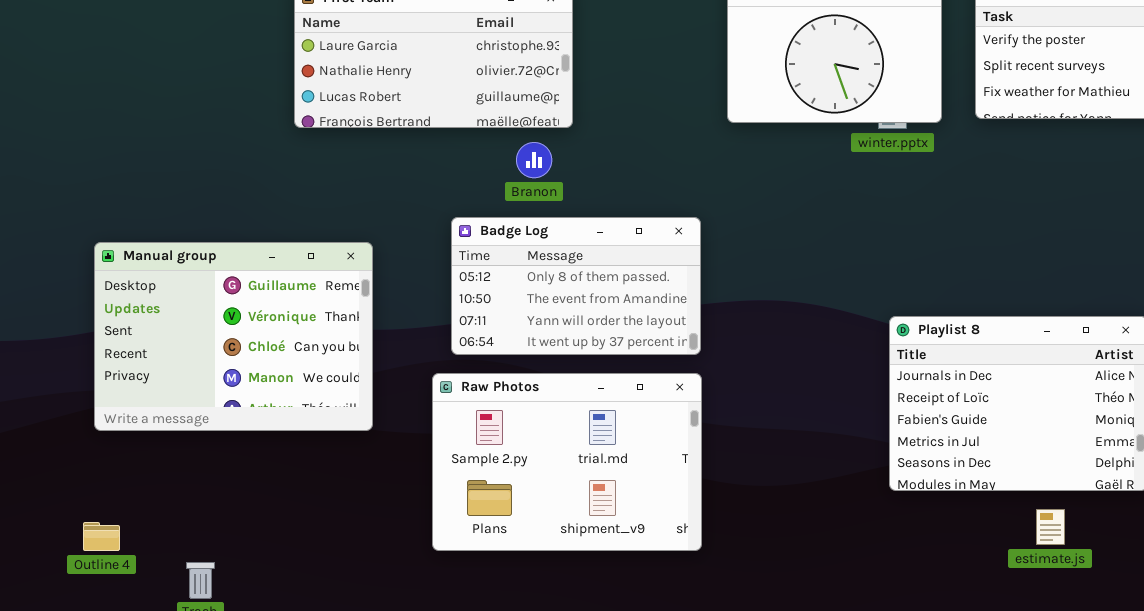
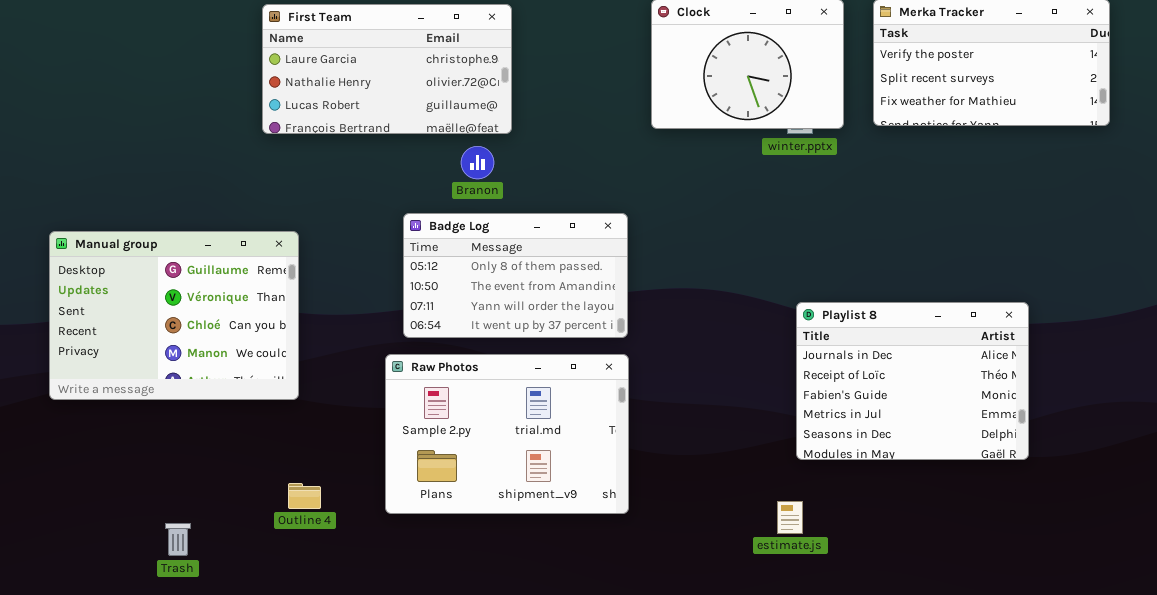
Manual group: [94,242,373,431] -> [49,231,299,400], moved
estimate.js: [1036,509,1065,545] -> [777,501,803,534], moved
Outline 4: [83,522,120,551] -> [288,483,321,509], moved

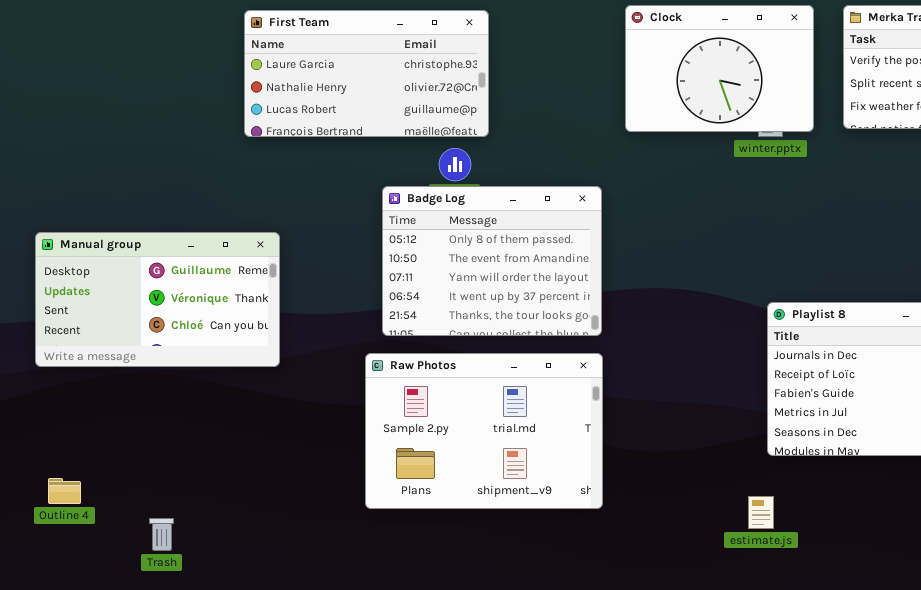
Badge Log: [403,213,628,338] -> [382,186,602,336], resized
Manual group: [49,231,299,400] -> [35,232,280,367], resized
Outline 4: [288,483,321,509] -> [48,478,81,504], moved

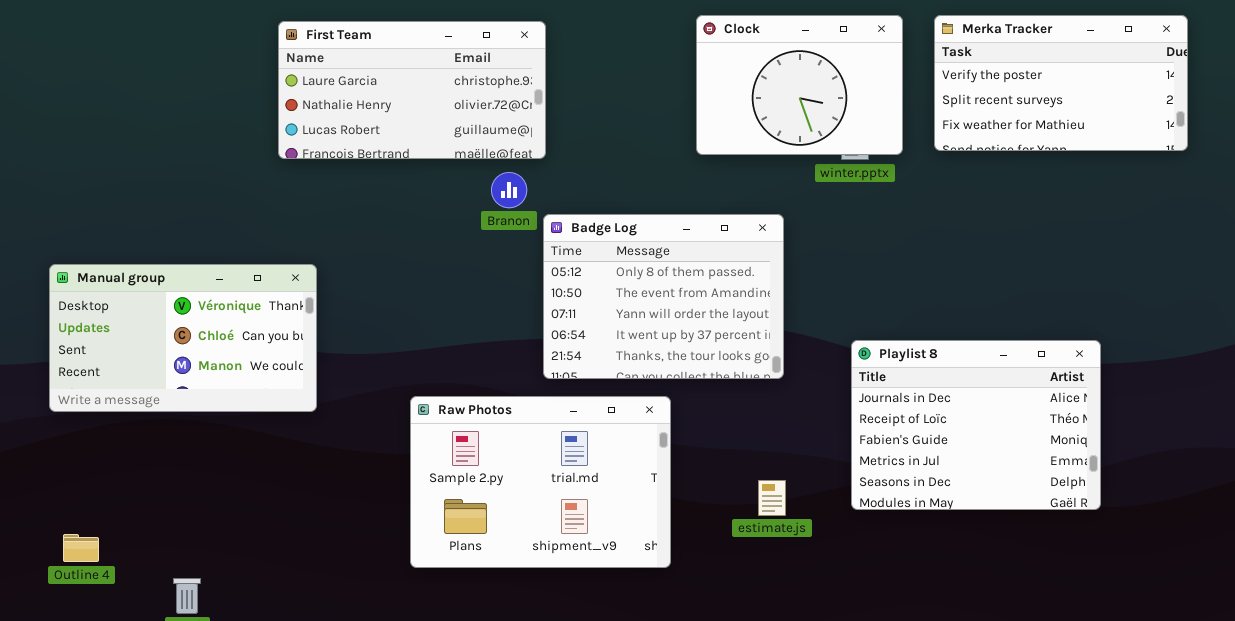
Badge Log: [382,186,602,336] -> [543,214,784,379], moved
Manual group: [35,232,280,367] -> [49,264,317,412], scrolled down 1 row
estimate.js: [748,496,774,529] -> [758,480,786,516], moved

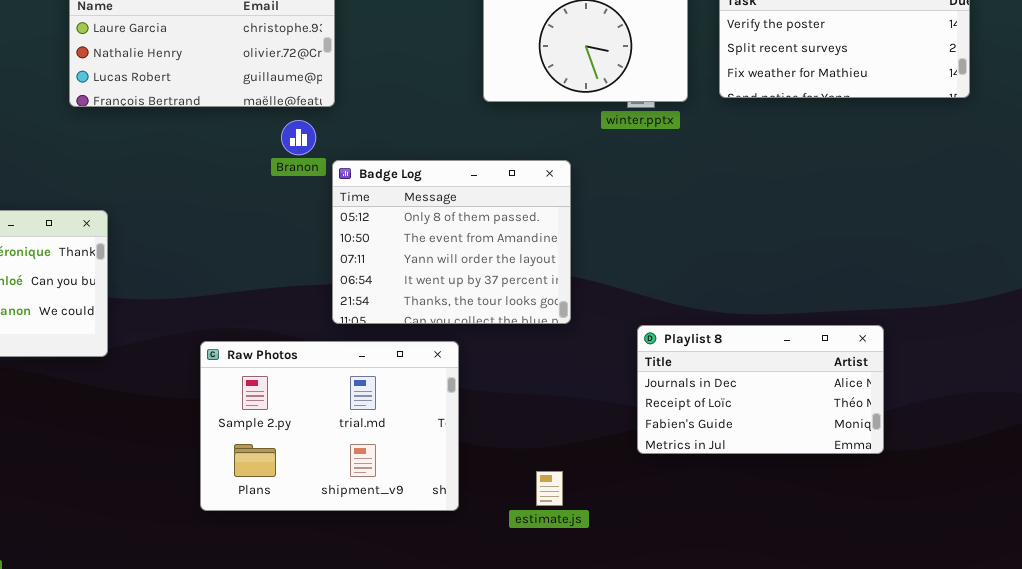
Playlist 8: [851,340,1101,510] -> [637,325,884,454], resized
estimate.js: [758,480,786,516] -> [536,471,563,506], moved

